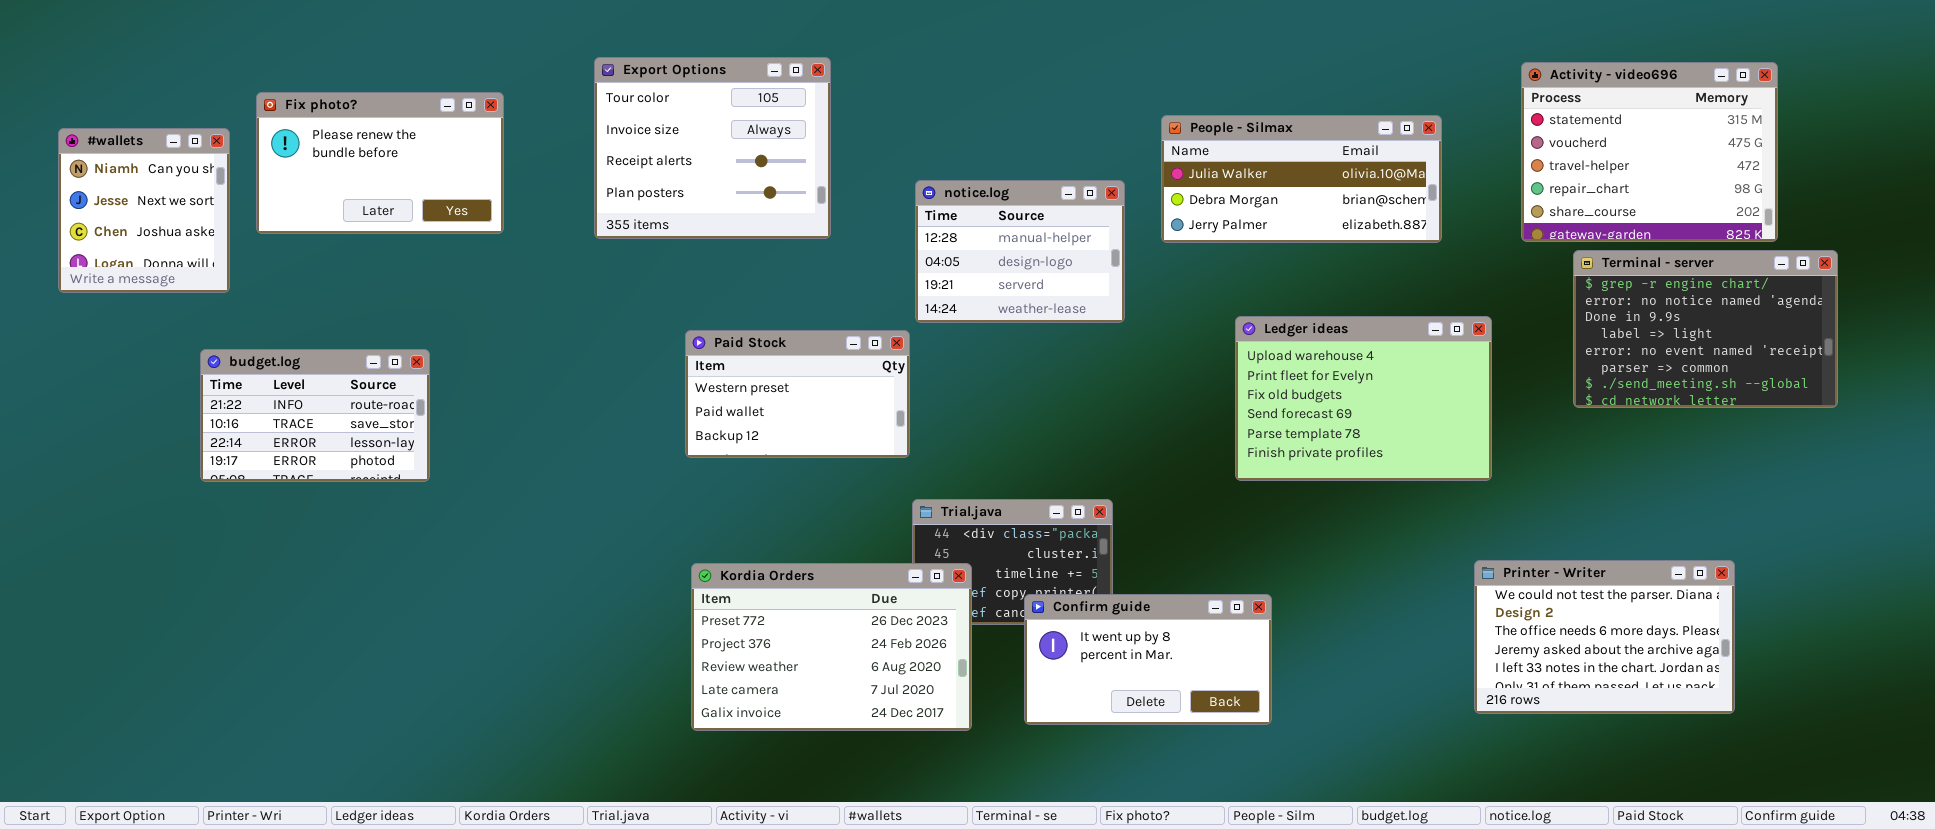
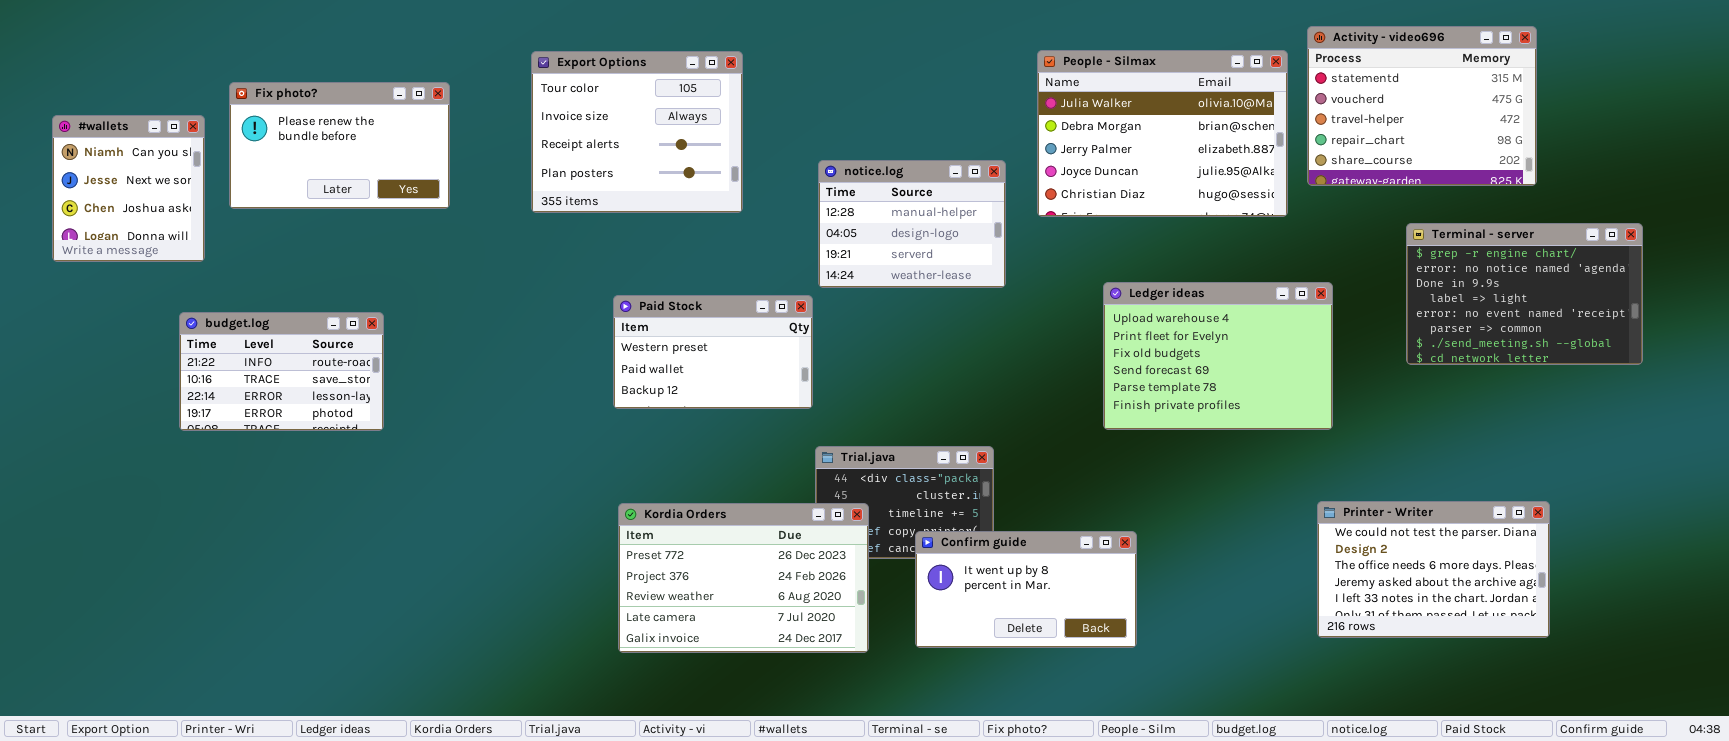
Activity - video696: [1521,62,1778,242] -> [1307,26,1537,186], moved
People - Silmax: [1161,115,1442,243] -> [1037,50,1288,217], resized

